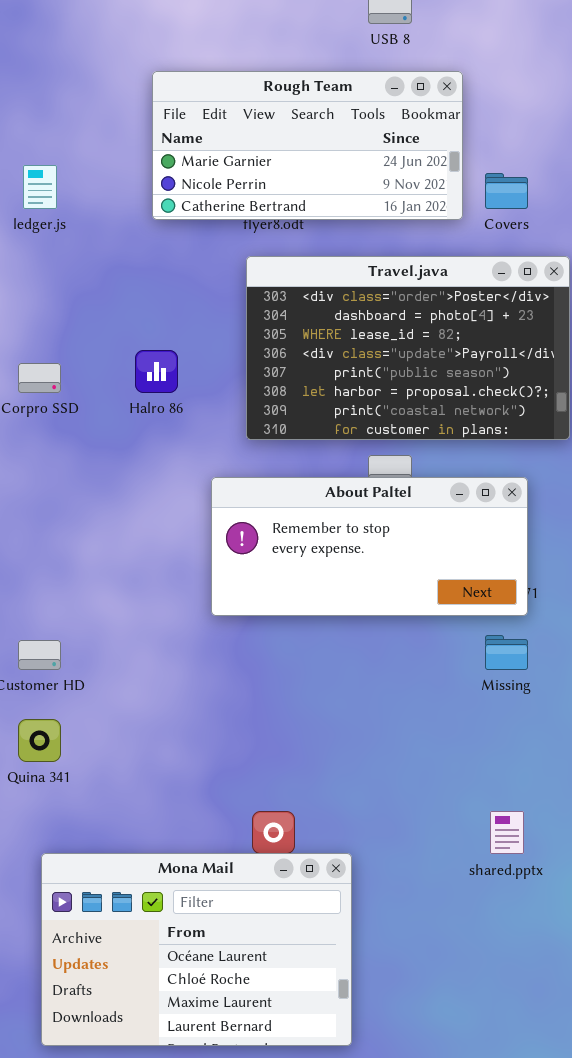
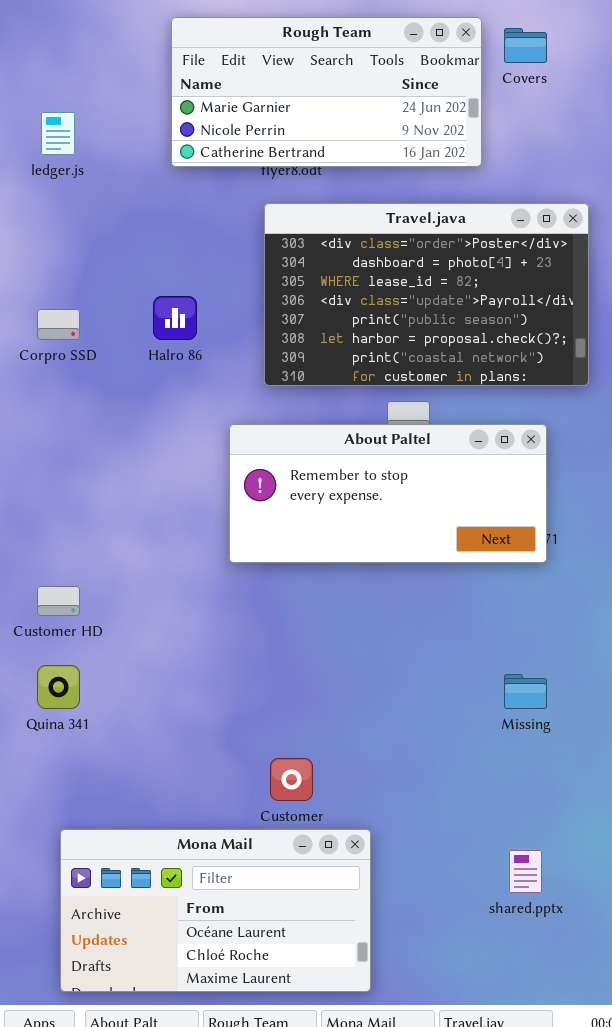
Covers: [485,173,528,209] -> [504,28,547,63], moved
Missing: [485,635,528,670] -> [504,674,547,709], moved
shared.pptx: [490,811,524,854] -> [509,850,542,893], moved
Mona Mail: [41,853,352,1046] -> [60,829,371,992], resized

